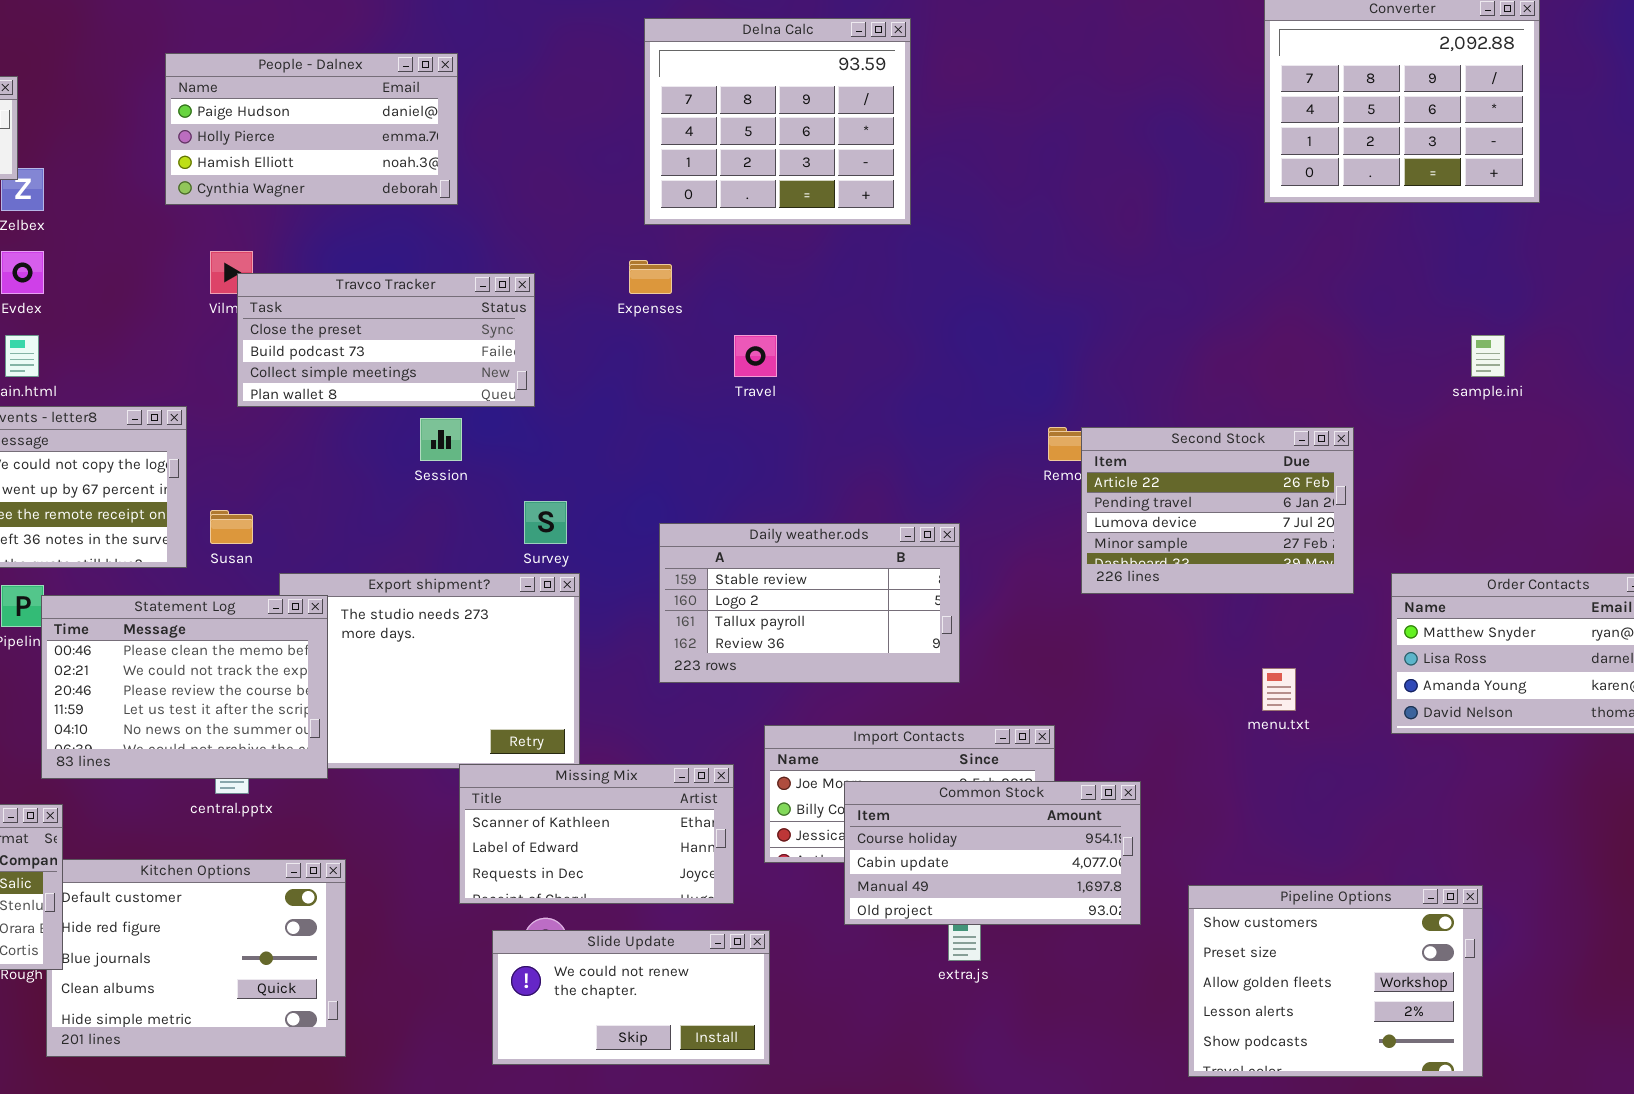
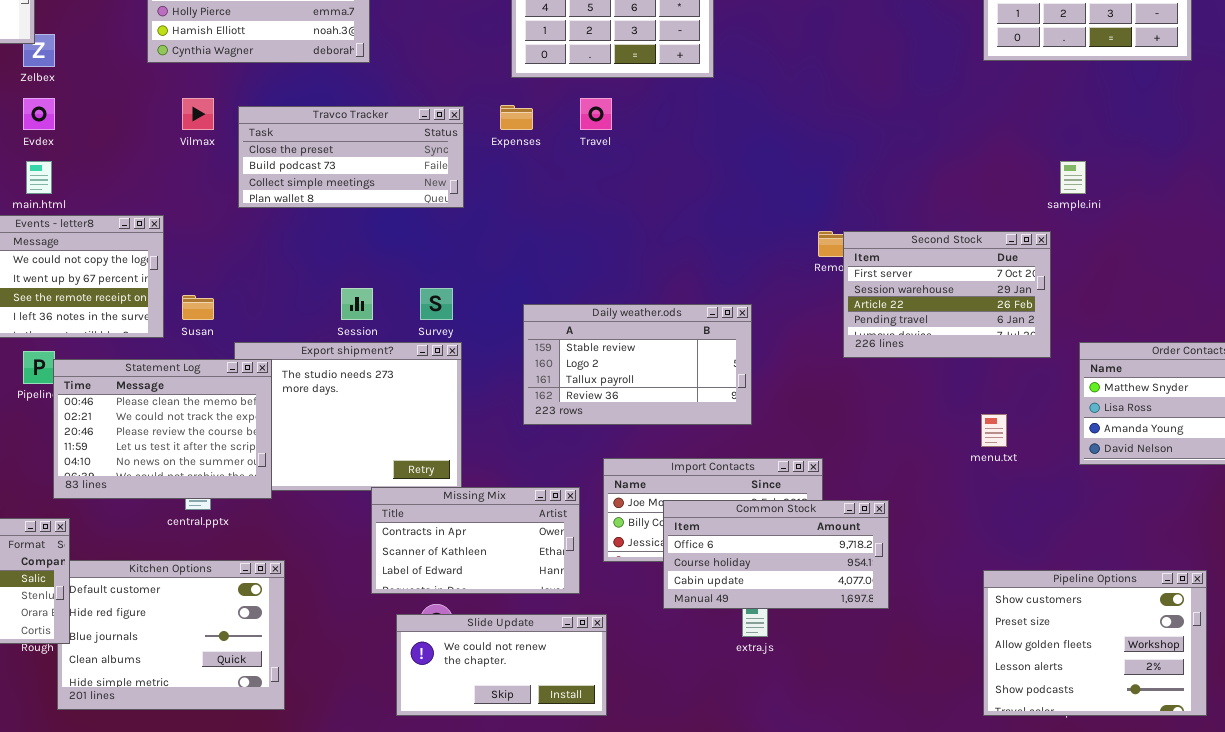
Travco Tracker: [237,273,535,407] -> [238,106,464,208], moved
Travel: [734,335,777,377] -> [580,98,612,130], moved
sample.ini: [1471,335,1505,377] -> [1060,161,1086,194], moved
Session: [420,418,462,461] -> [341,288,373,320], moved
Second Stock: [1081,427,1354,594] -> [843,231,1051,358], scrolled up 2 rows
Missing Mix: [459,764,734,904] -> [371,487,580,594], scrolled up 1 row
Common Stock: [844,781,1141,925] -> [663,500,889,609], scrolled up 1 row
Pipeline Options: [1188,885,1483,1077] -> [983,570,1207,716], moved

